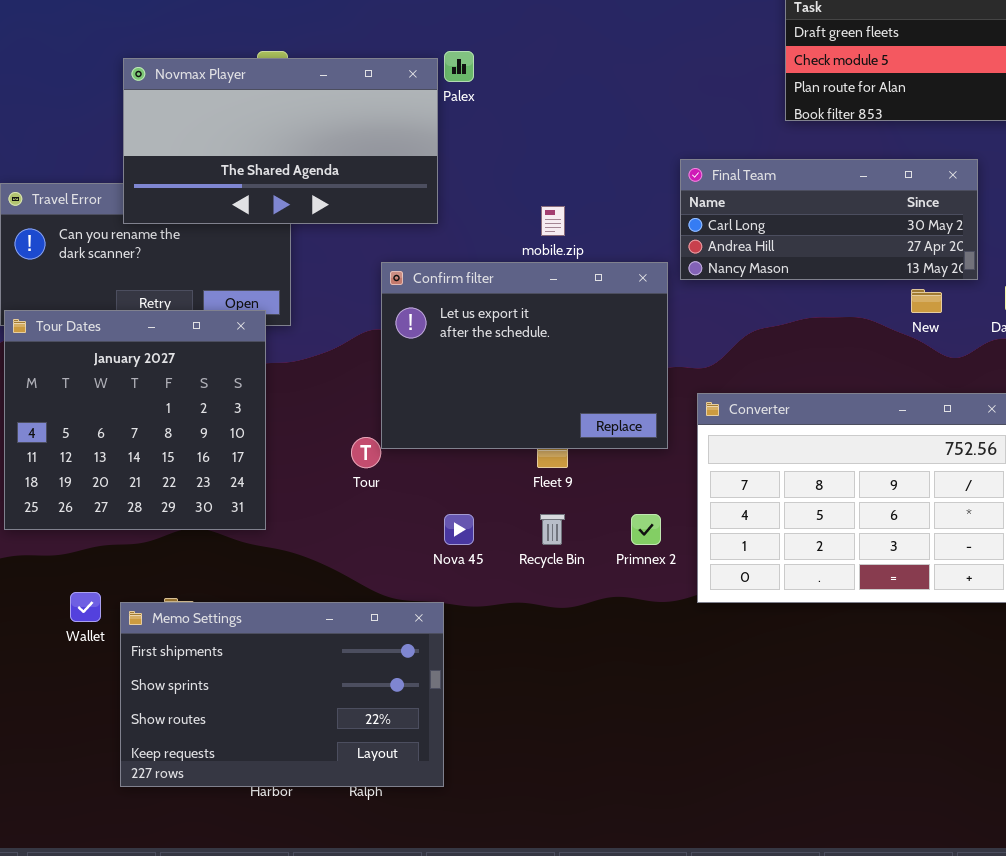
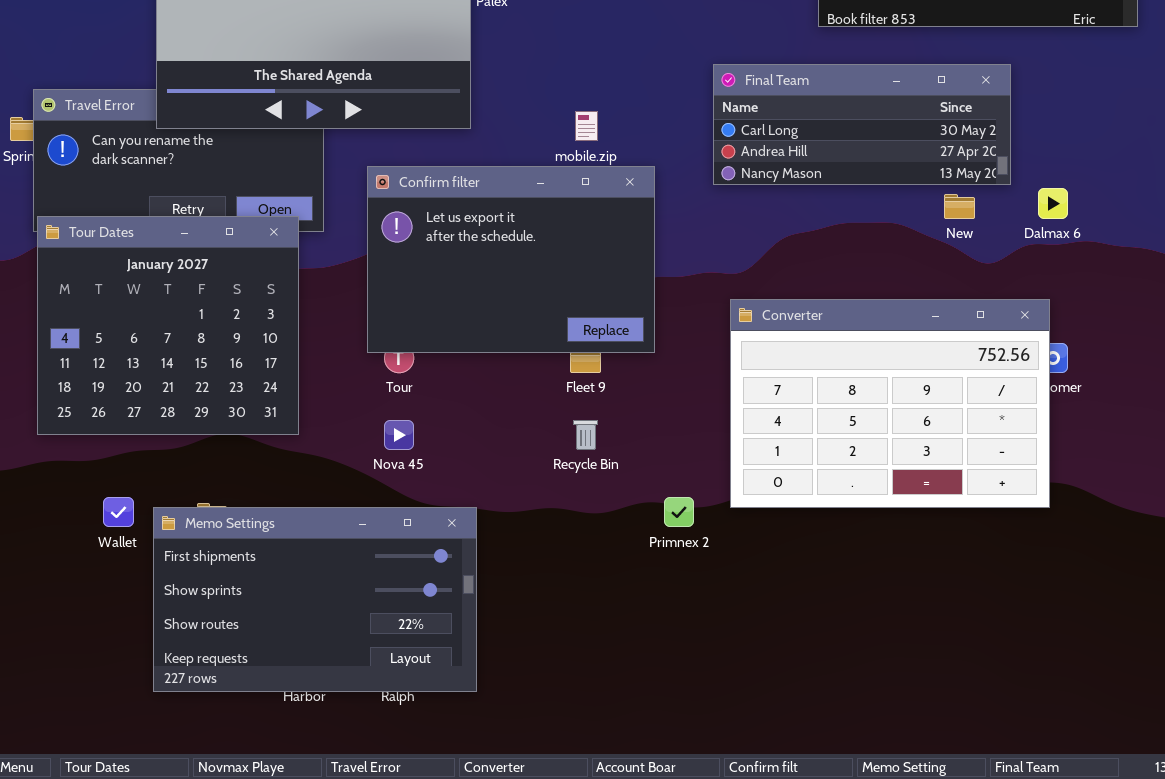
Confirm filter: [381,262,668,449] -> [367,166,655,353], moved
Nova 45: [444,514,474,545] -> [384,420,414,450], moved
Primnex 2: [631,514,661,545] -> [664,497,694,527], moved

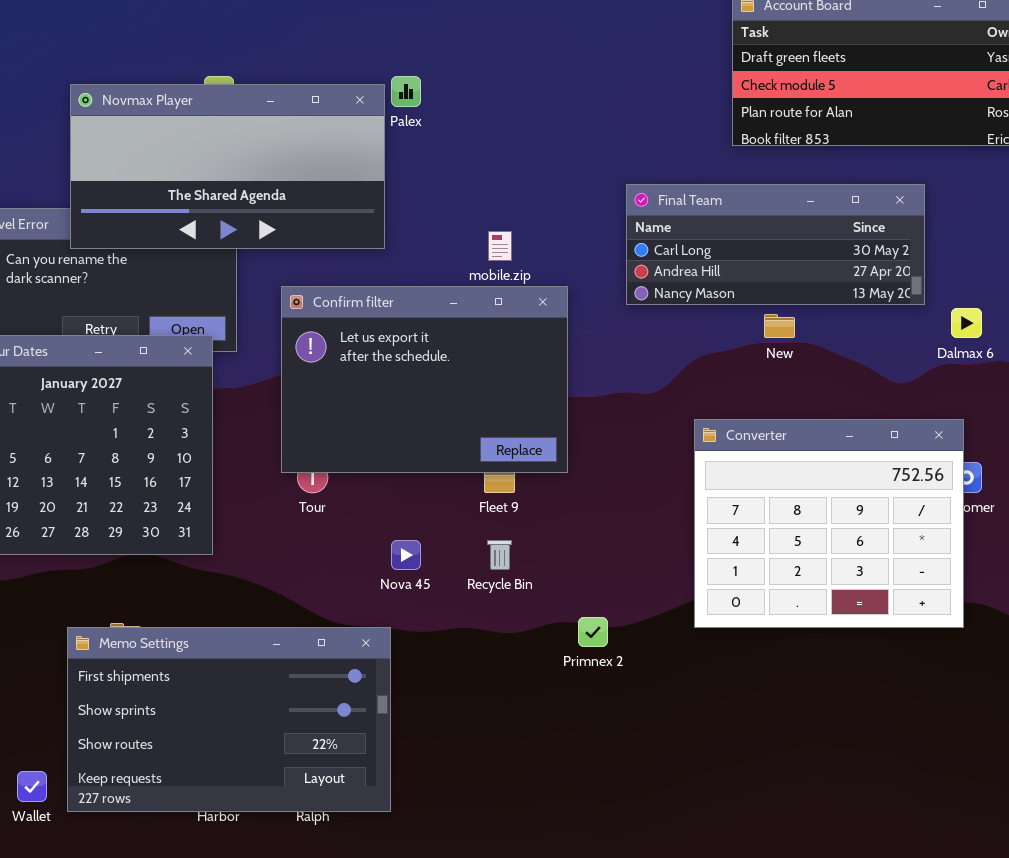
New: [944,194,975,219] -> [764,314,795,338], moved
Converter: [730,299,1050,508] -> [694,419,964,628], resized
Nova 45: [384,420,414,450] -> [391,540,421,570], moved
Wallet: [103,497,134,527] -> [17,771,47,802], moved

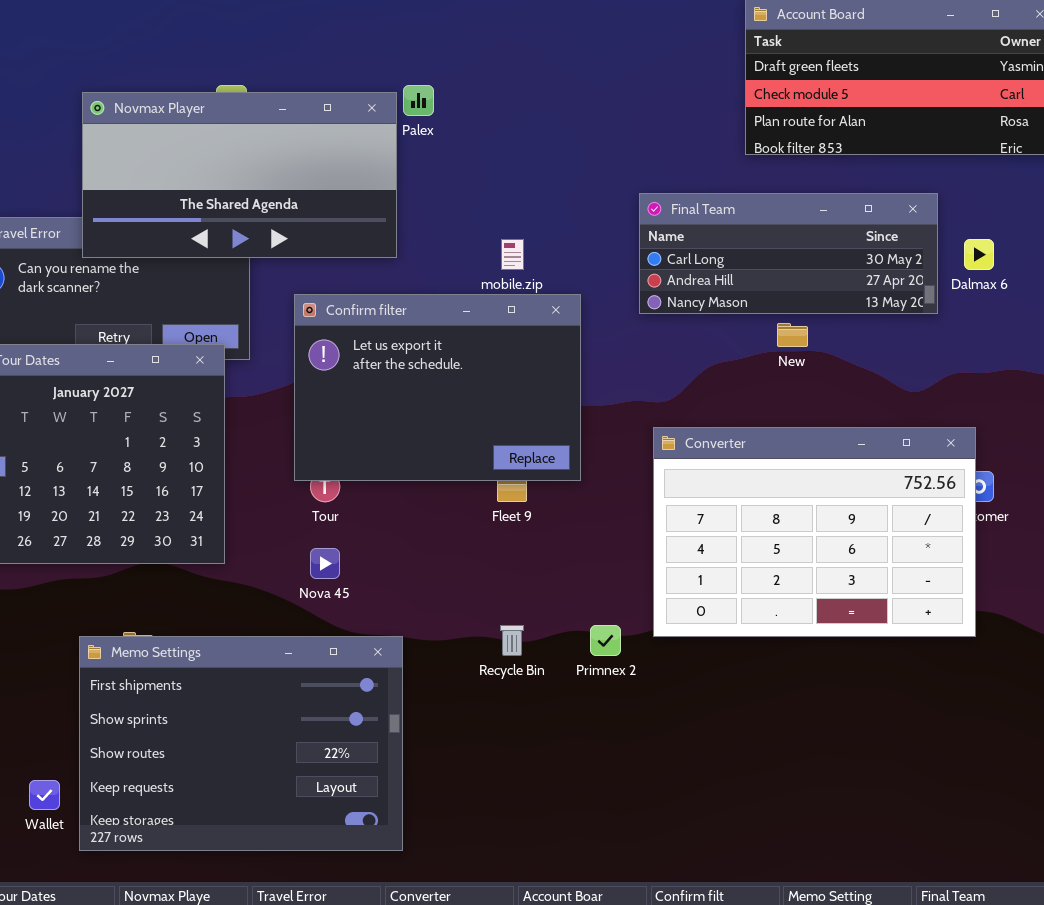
Dalmax 6: [951,308,982,338] -> [964,239,994,270], moved
Converter: [694,419,964,628] -> [653,427,976,637], resized
Nova 45: [391,540,421,570] -> [310,548,340,579], moved
Recycle Bin: [487,540,512,570] -> [500,625,524,656], moved
Memo Settings: [67,627,391,812] -> [79,636,403,851], resized

